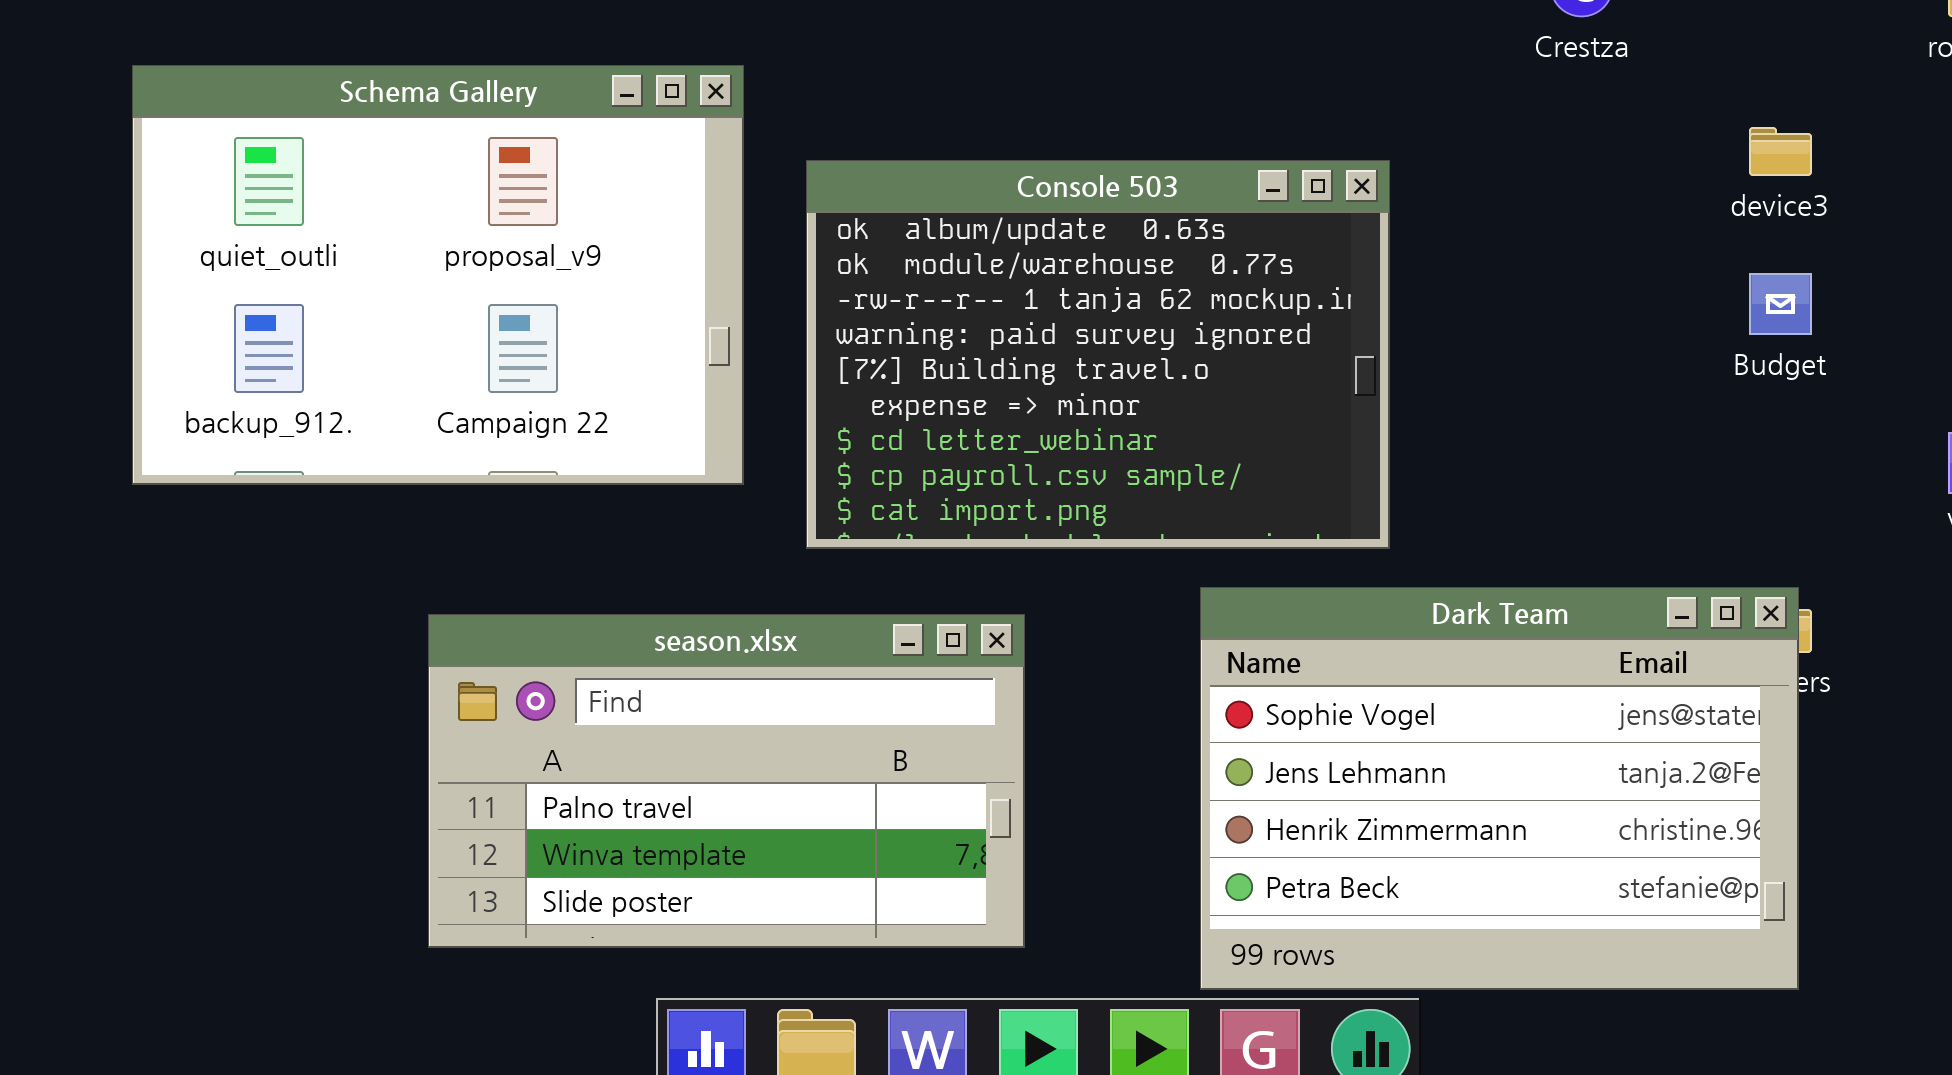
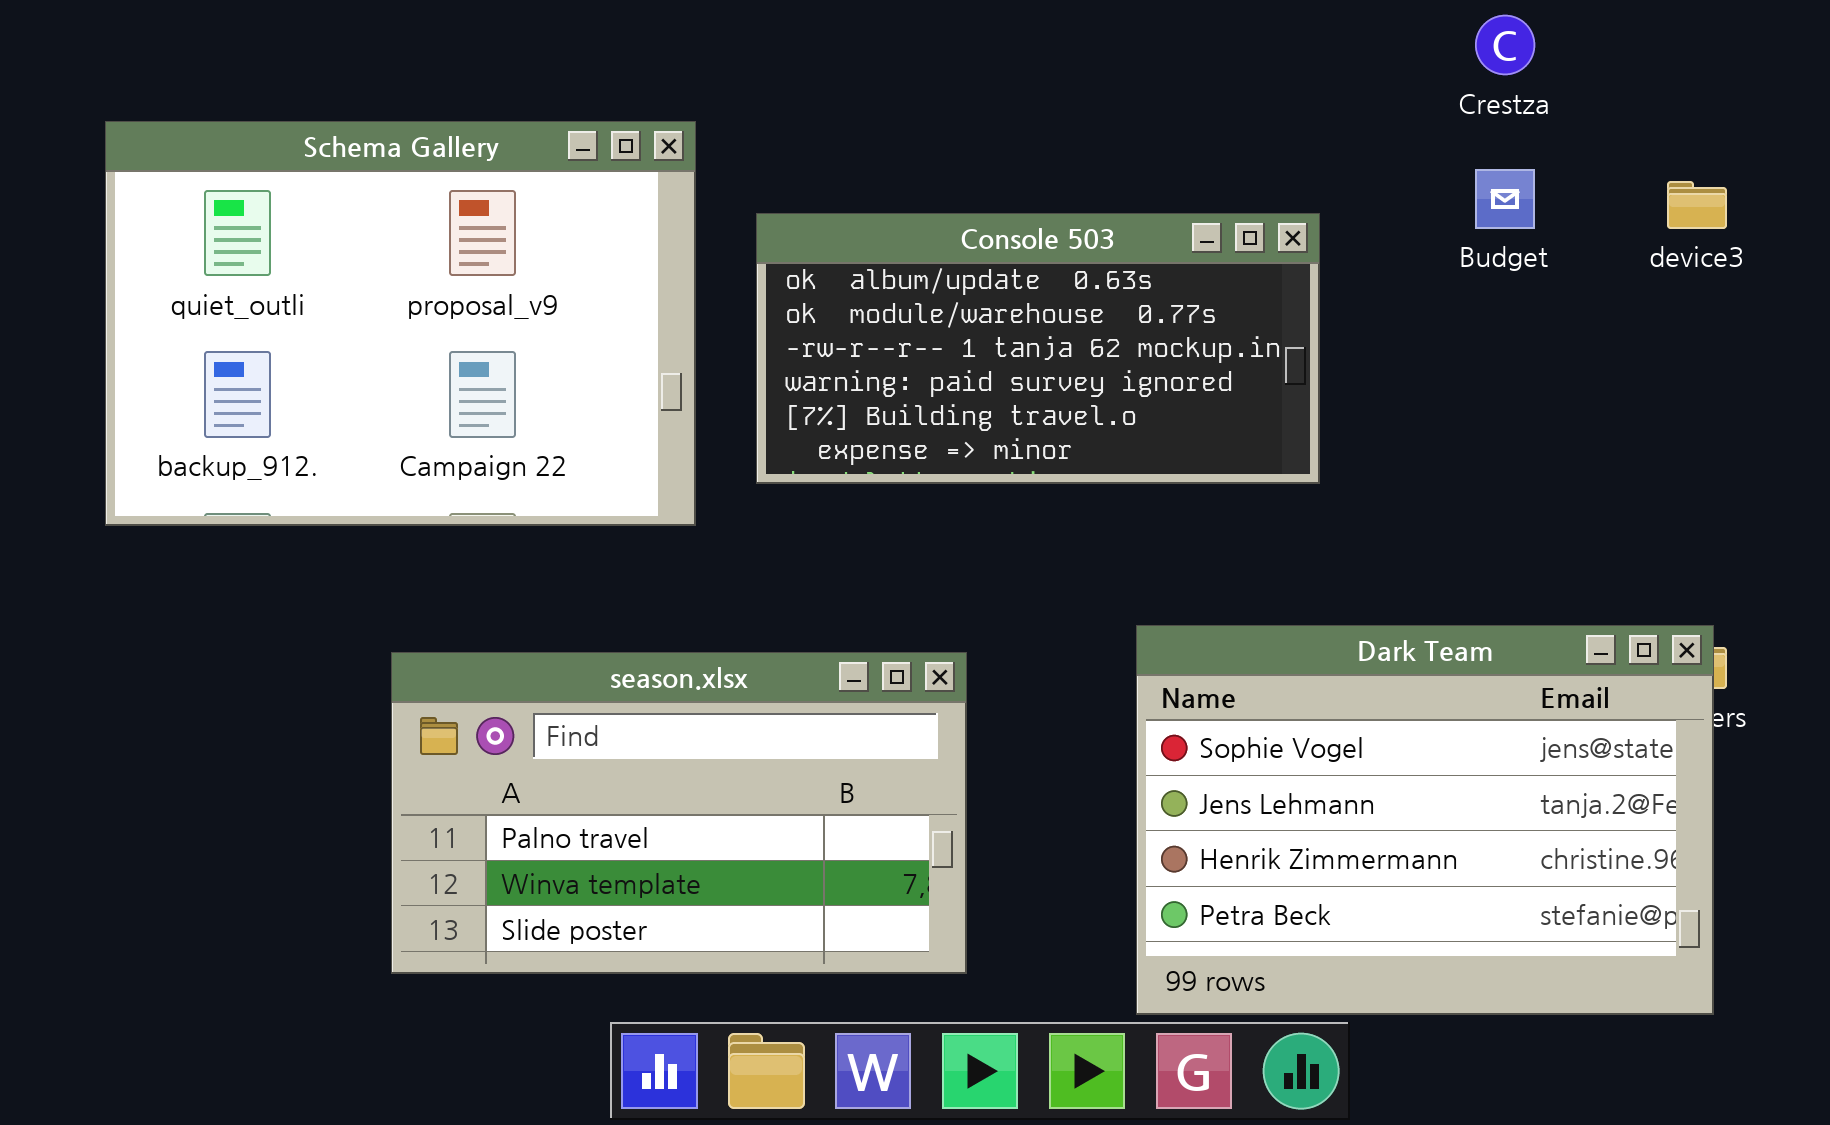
Console 503: [806,160,1390,549] -> [756,213,1320,484], resized
Budget: [1749,273,1812,335] -> [1475,169,1535,229], moved

